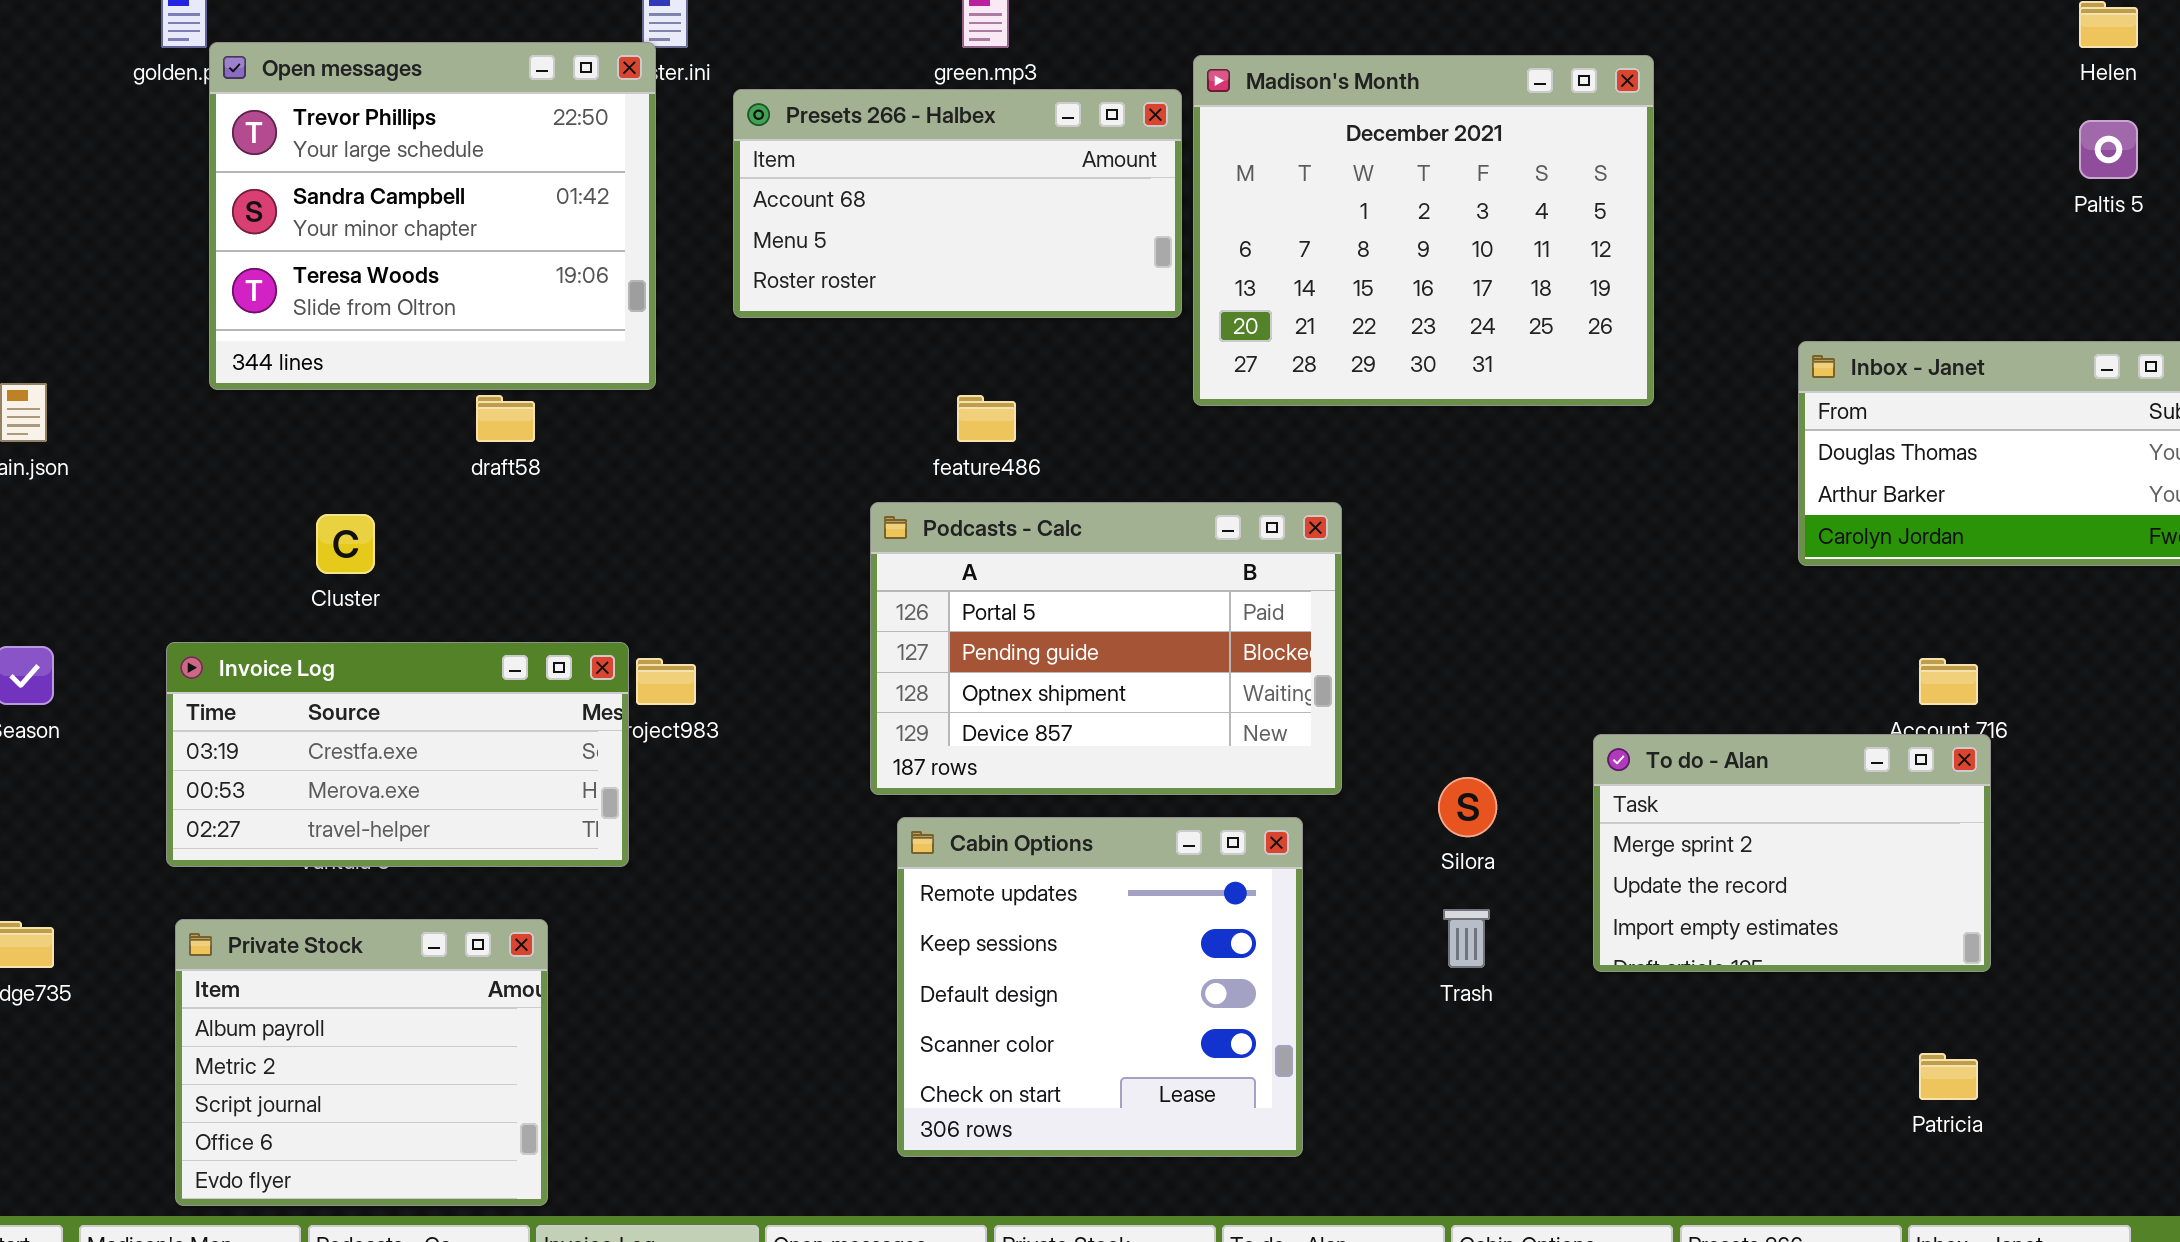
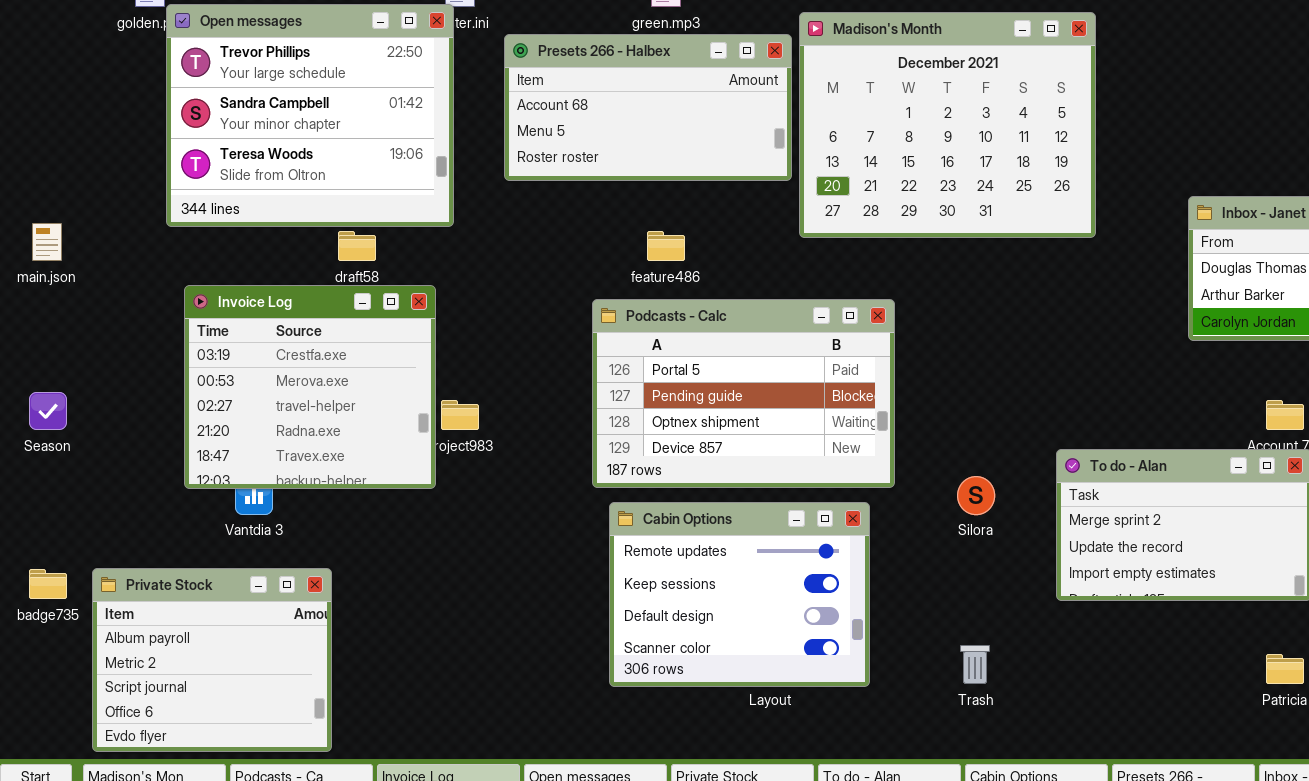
Invoice Log: [166,642,629,867] -> [184,285,436,489], moved, resized
Cabin Options: [897,817,1303,1157] -> [609,502,870,687], resized
Trash: [1443,909,1490,968] -> [960,645,990,684], moved
Private Stock: [175,919,548,1206] -> [92,568,332,752], moved

